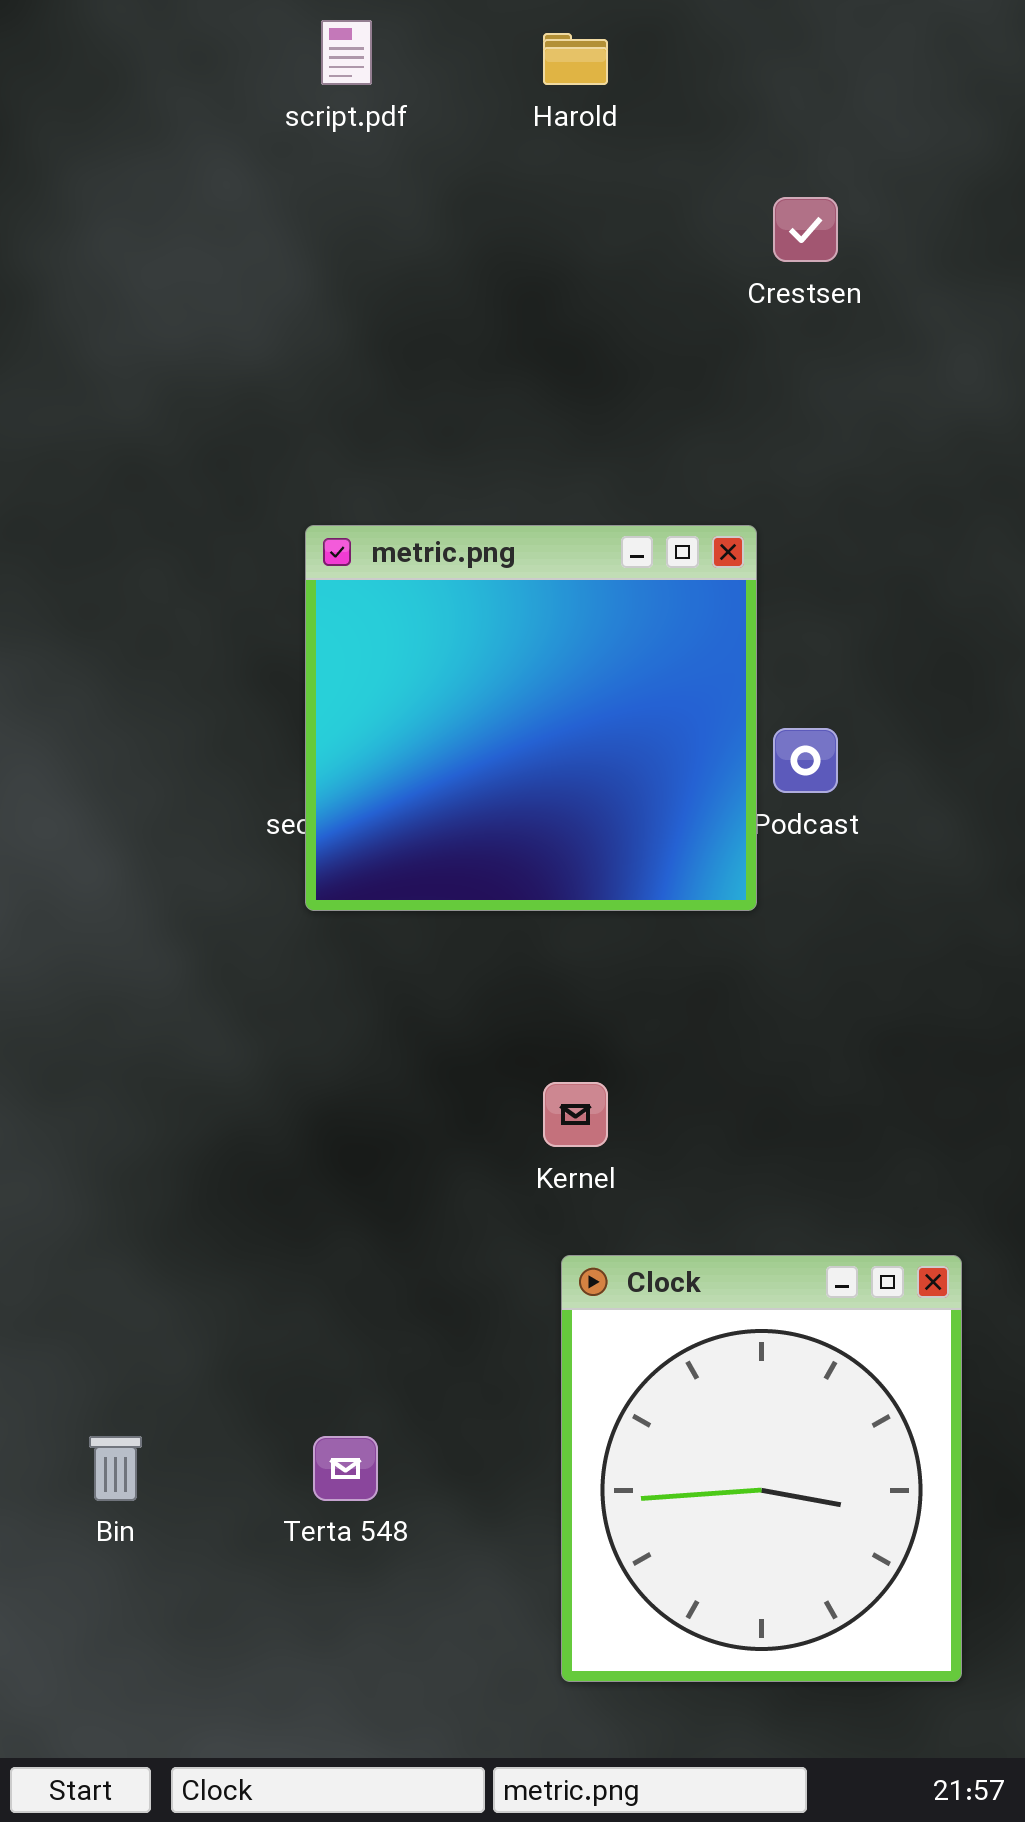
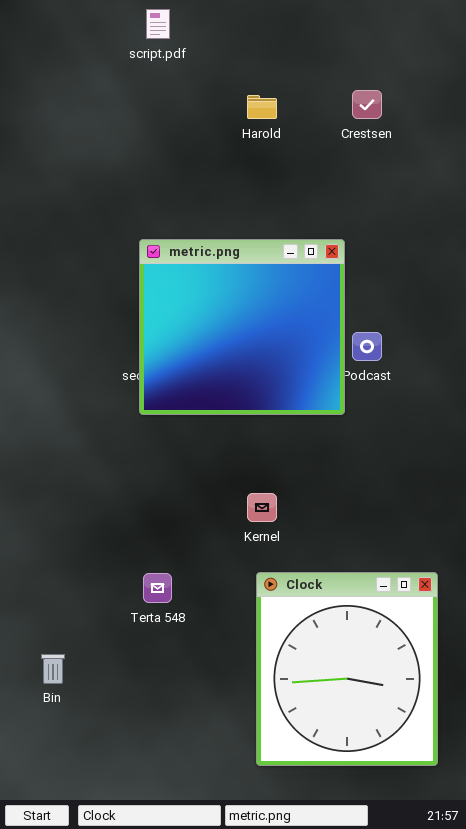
Harold: [543,33,608,85] -> [247,95,277,119], moved
Terta 548: [313,1436,378,1501] -> [143,573,172,603], moved

